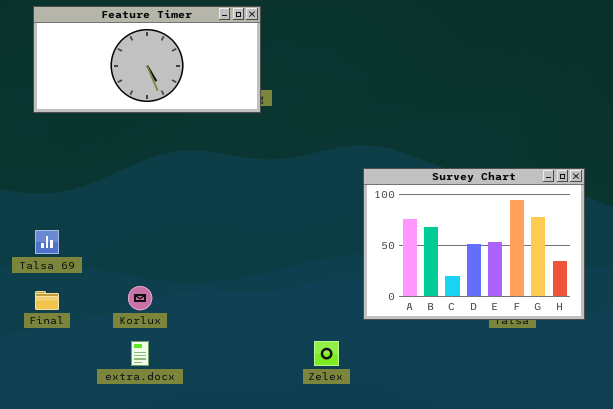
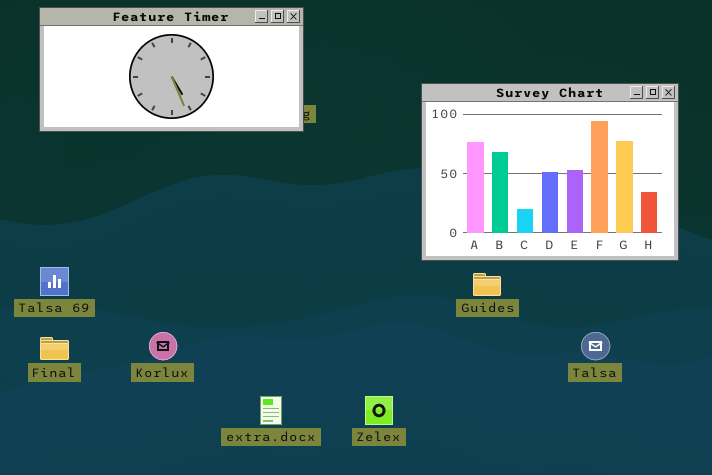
Survey Chart: [363,168,585,320] -> [421,83,679,261], moved
extra.docx: [131,341,149,366] -> [260,396,282,425], moved

